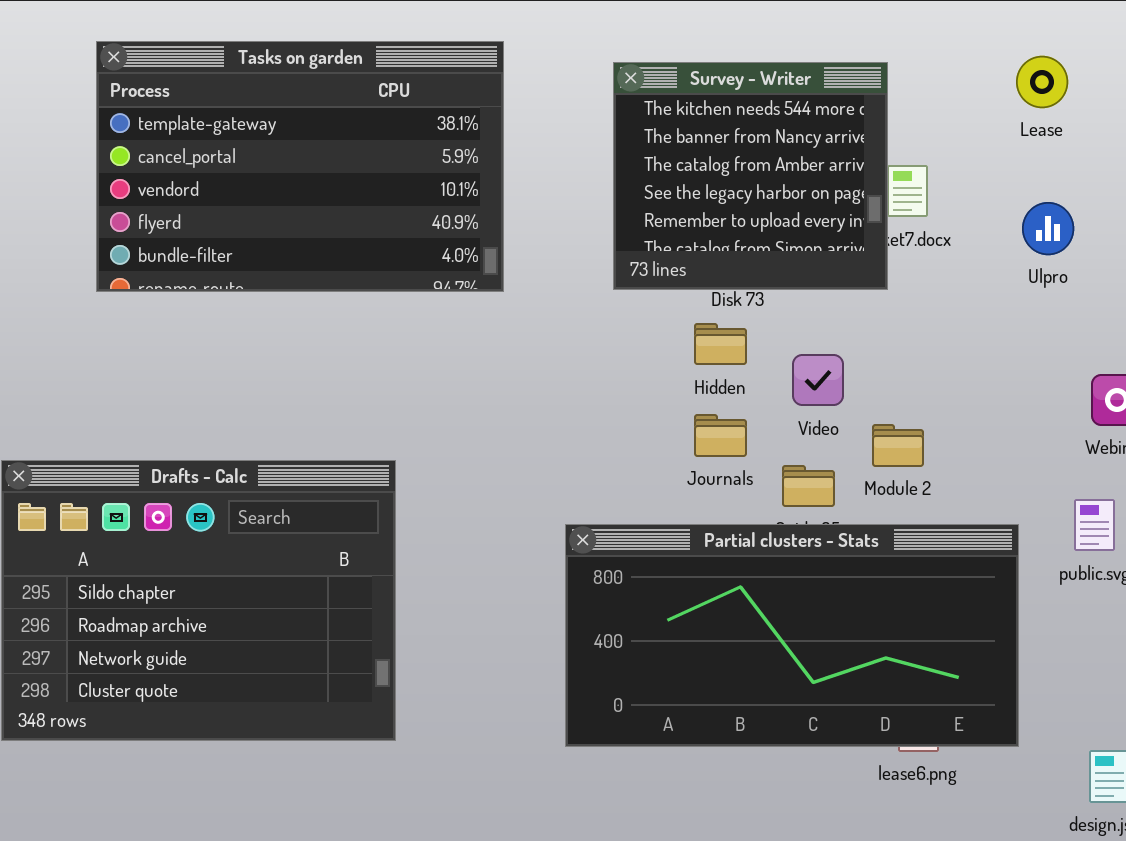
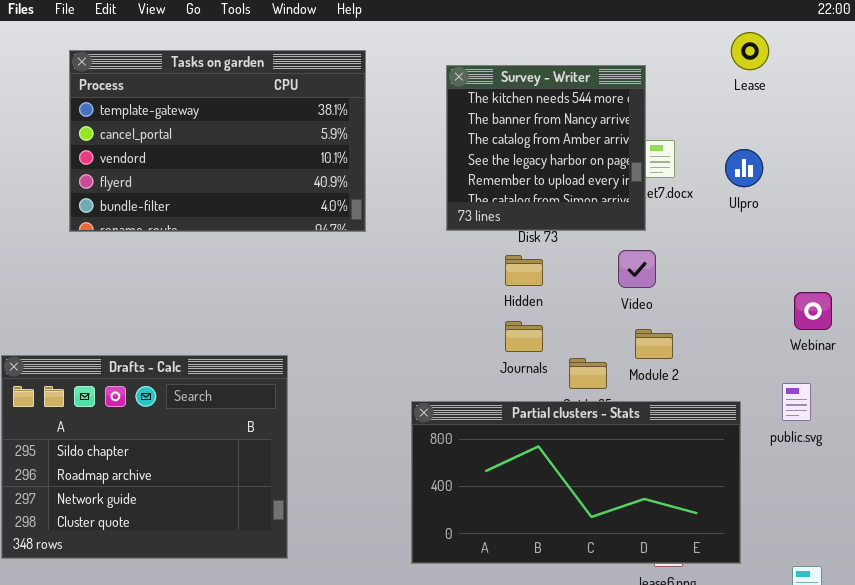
Lease: [1016,56,1068,108] -> [731,32,769,70], moved
Ulpro: [1022,202,1074,255] -> [725,149,763,187], moved
Video: [792,354,844,406] -> [618,250,656,288], moved

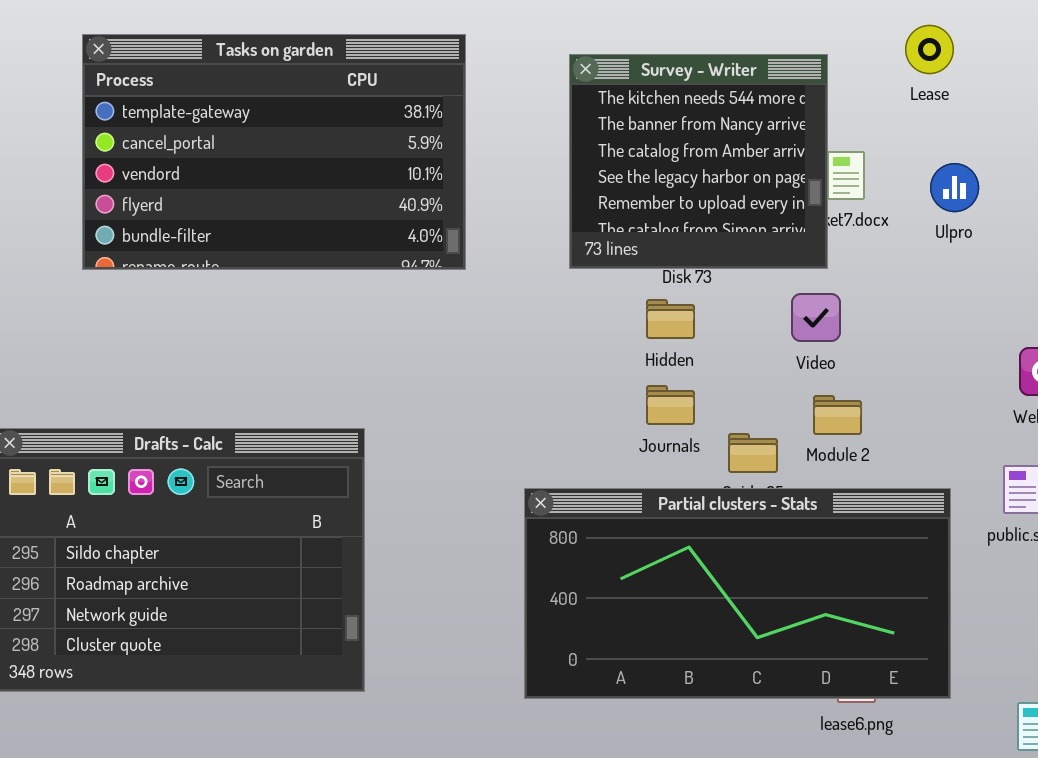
Lease: [731,32,769,70] -> [905,25,954,74], moved

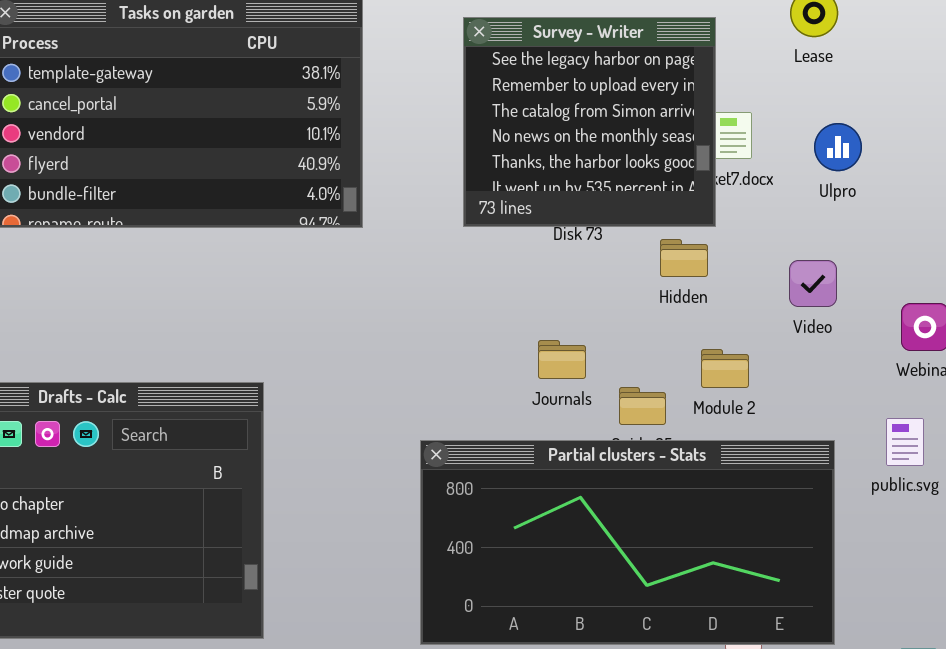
Survey - Writer: [569,54,828,269] -> [463,17,716,227], scrolled down 3 rows
Video: [791,293,841,342] -> [789,260,837,307], moved
Hidden: [646,299,695,339] -> [660,239,708,277], moved

